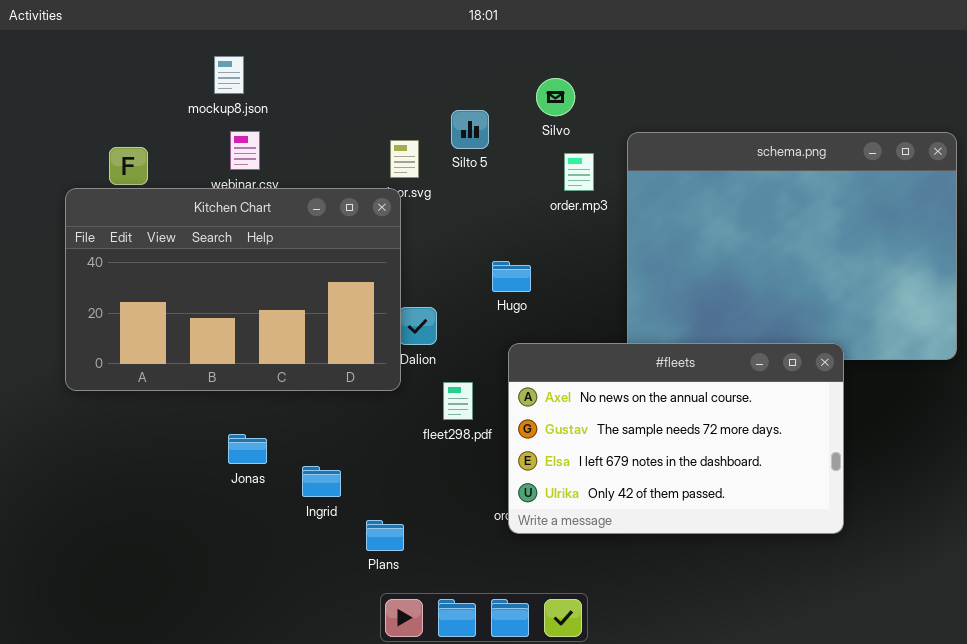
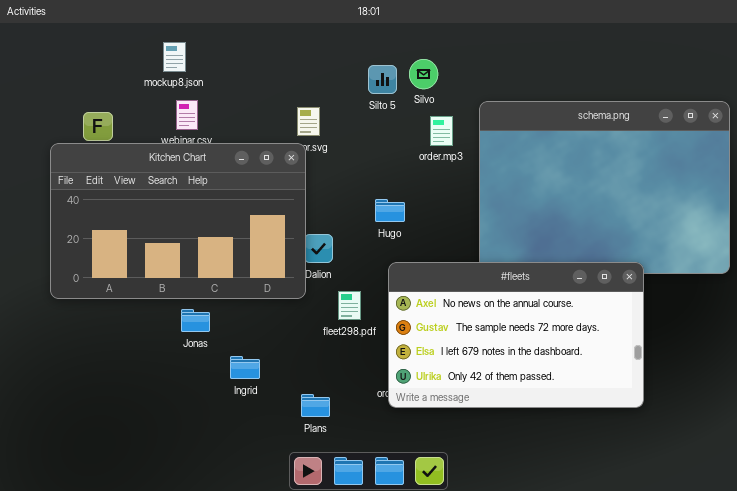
Silto 5: [451,110,489,149] -> [368,65,397,94], moved
Jonas: [228,434,267,464] -> [181,309,210,332], moved
Plans: [366,520,404,551] -> [301,394,330,417], moved

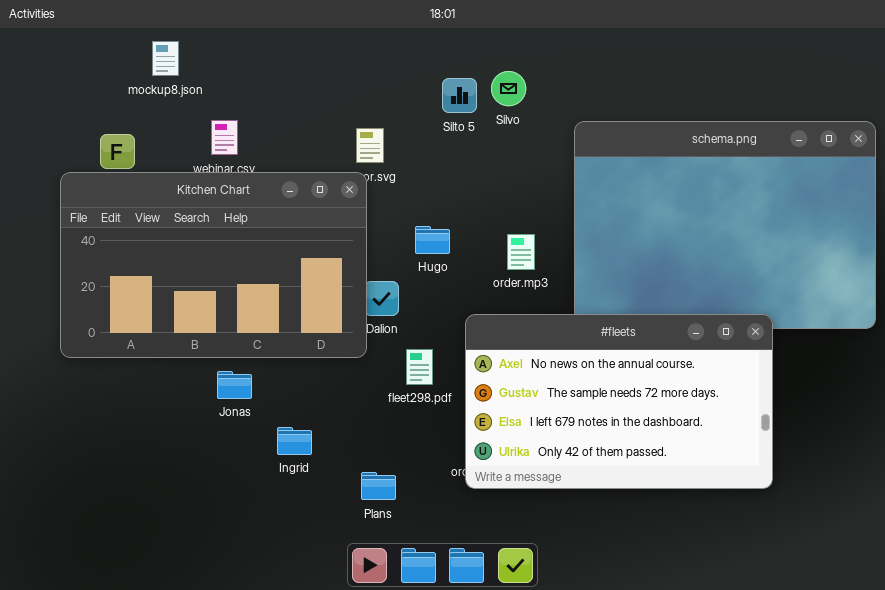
mockup8.json: [163,42,186,72] -> [152,41,179,76], moved
order.mp3: [430,116,453,146] -> [507,234,535,270], moved
Hugo: [375,199,405,222] -> [415,226,450,254], moved

